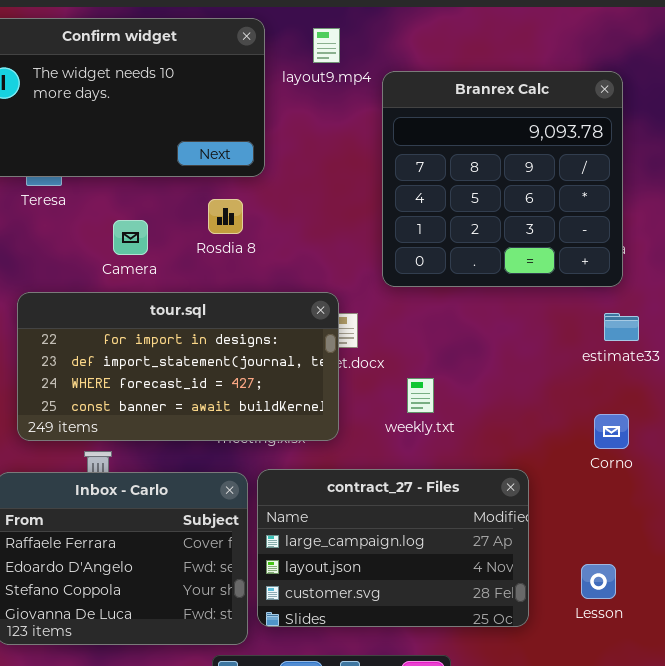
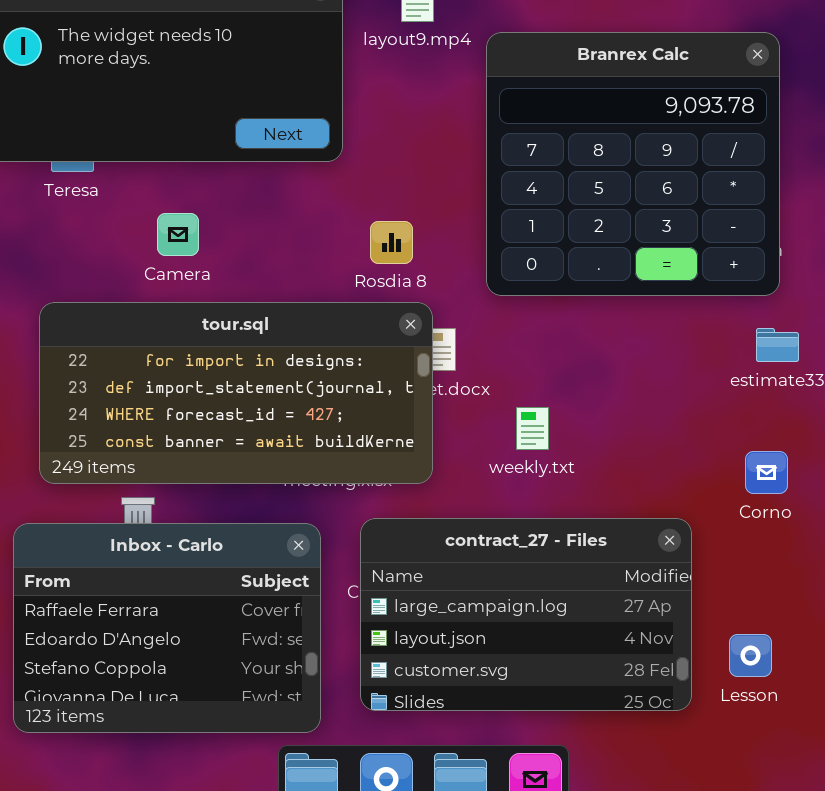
Rosdia 8: [208,199,243,234] -> [370,221,413,264], moved
contract_27 - Files: [257,469,529,627] -> [360,518,692,711], moved

